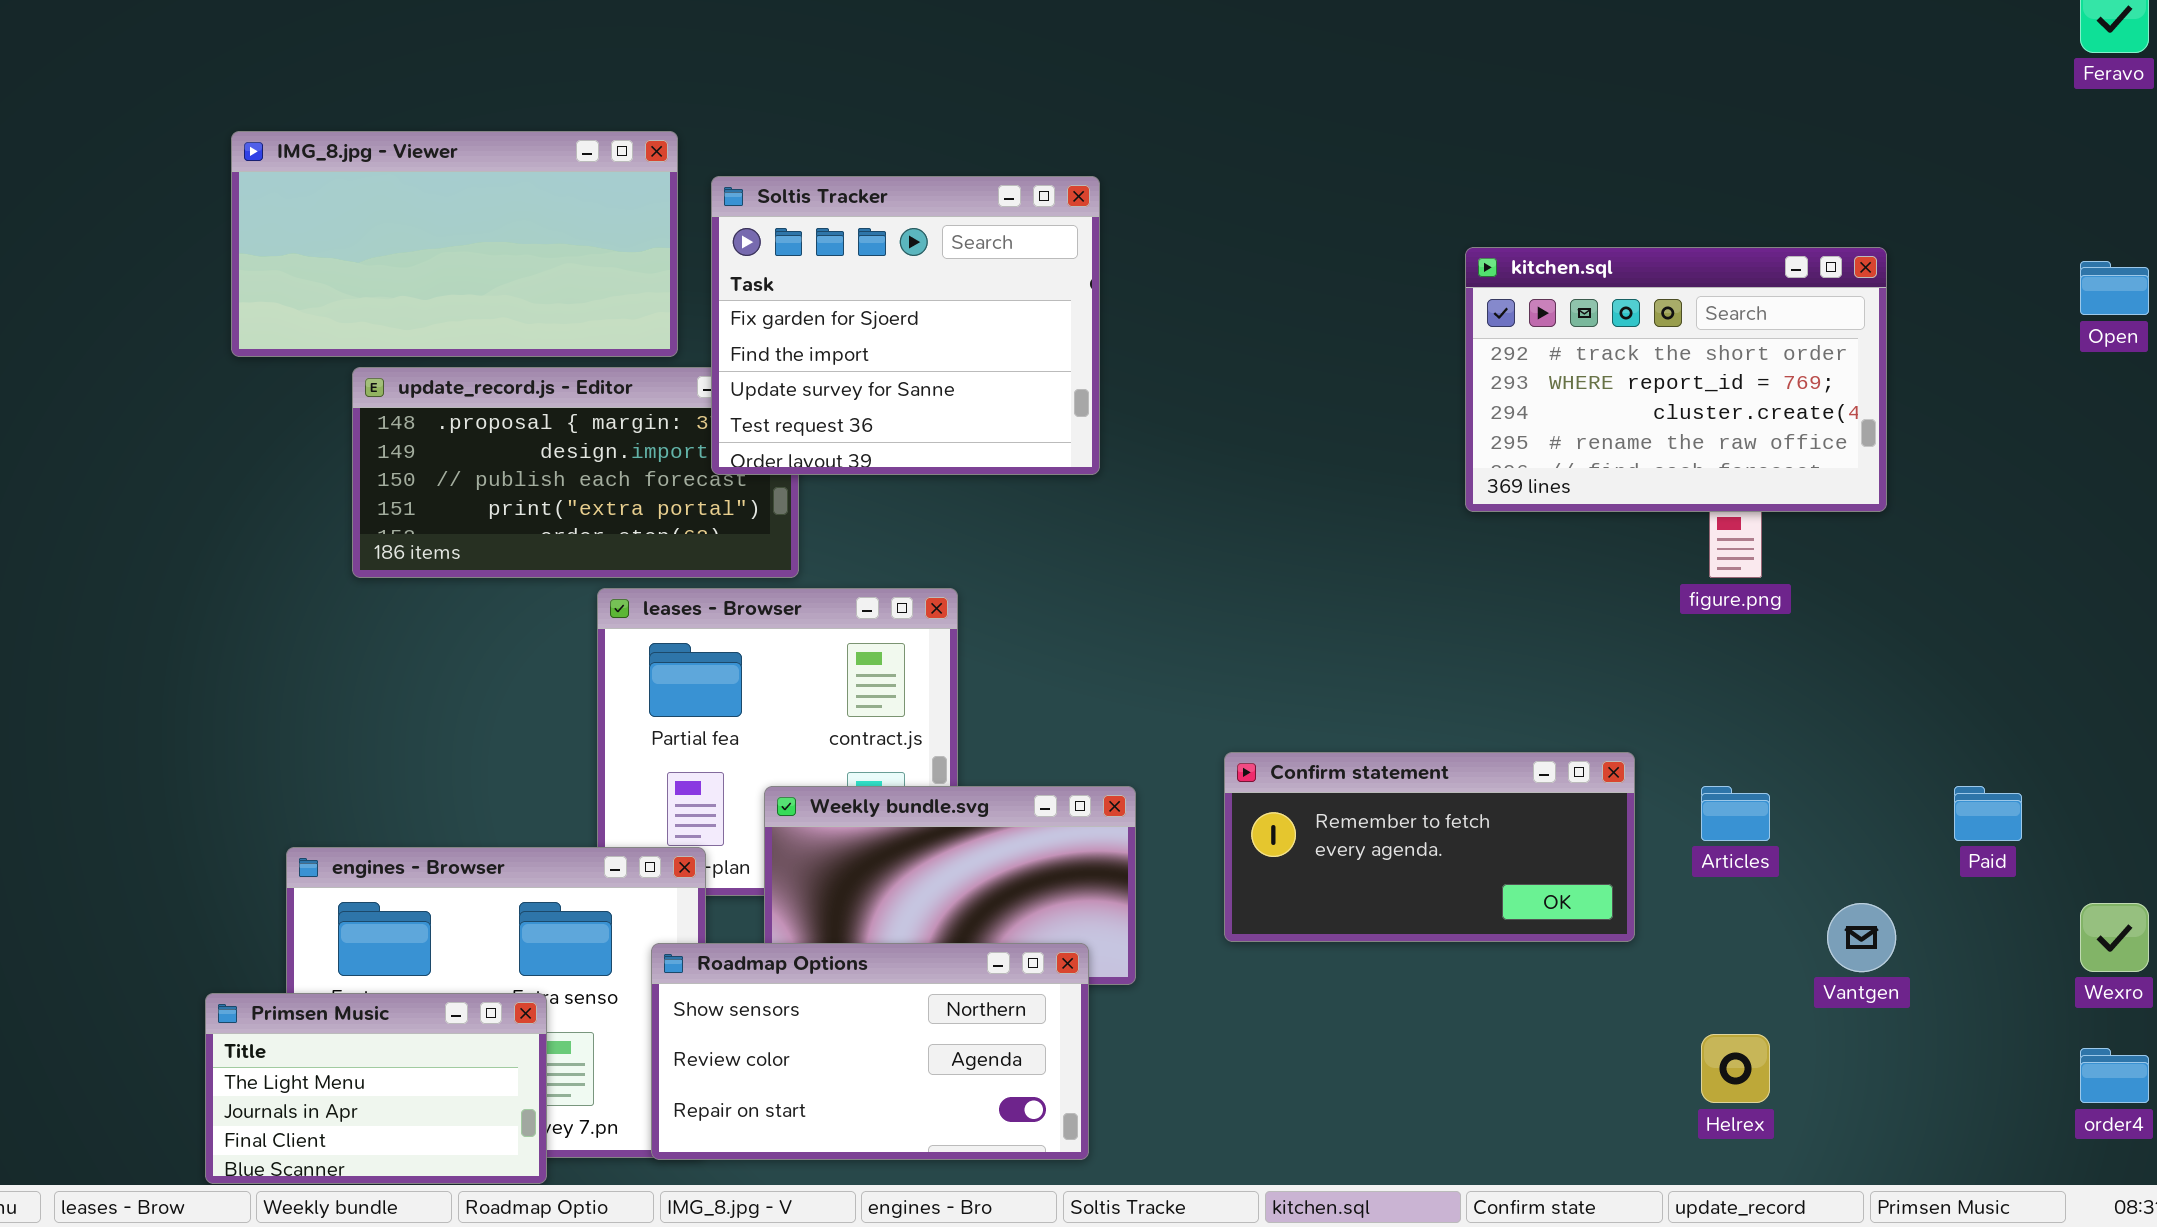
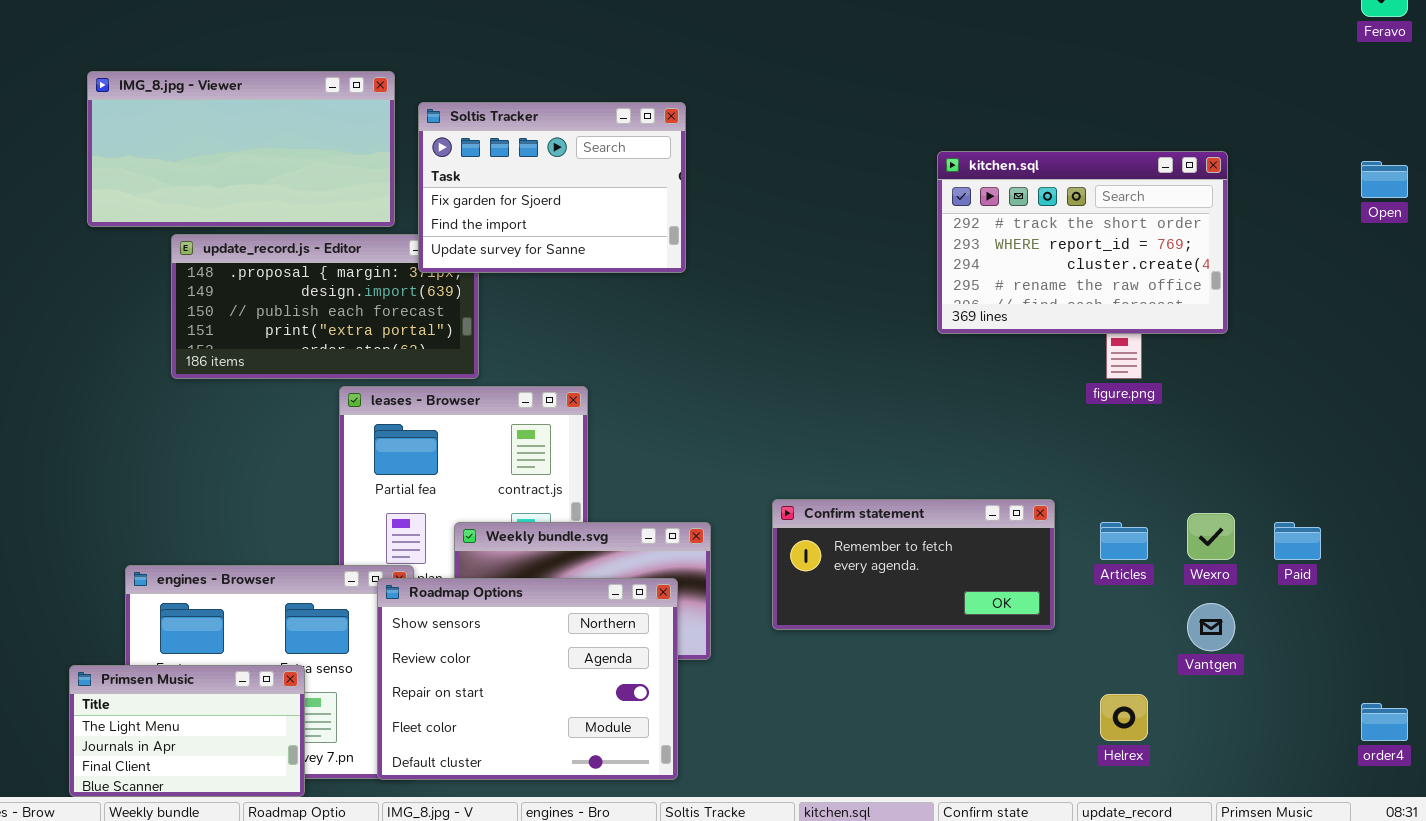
Soltis Tracker: [711,176,1100,475] -> [418,102,686,273], resized
Wexro: [2080,903,2149,972] -> [1187,513,1235,560], moved
Roadmap Options: [651,943,1089,1160] -> [377,578,678,780], resized

